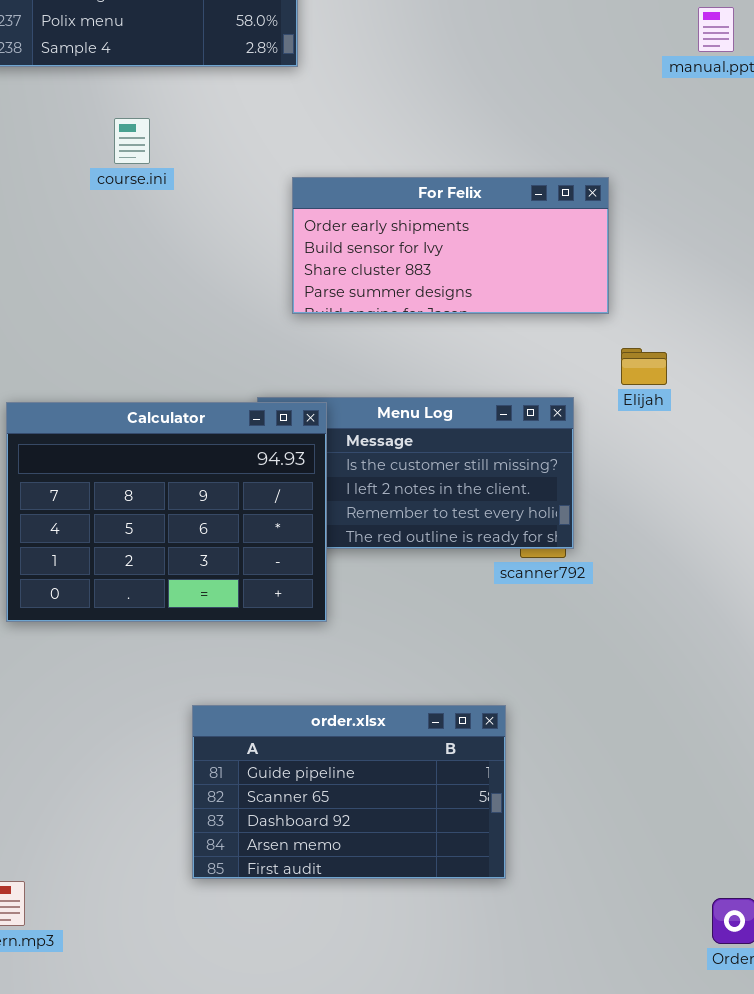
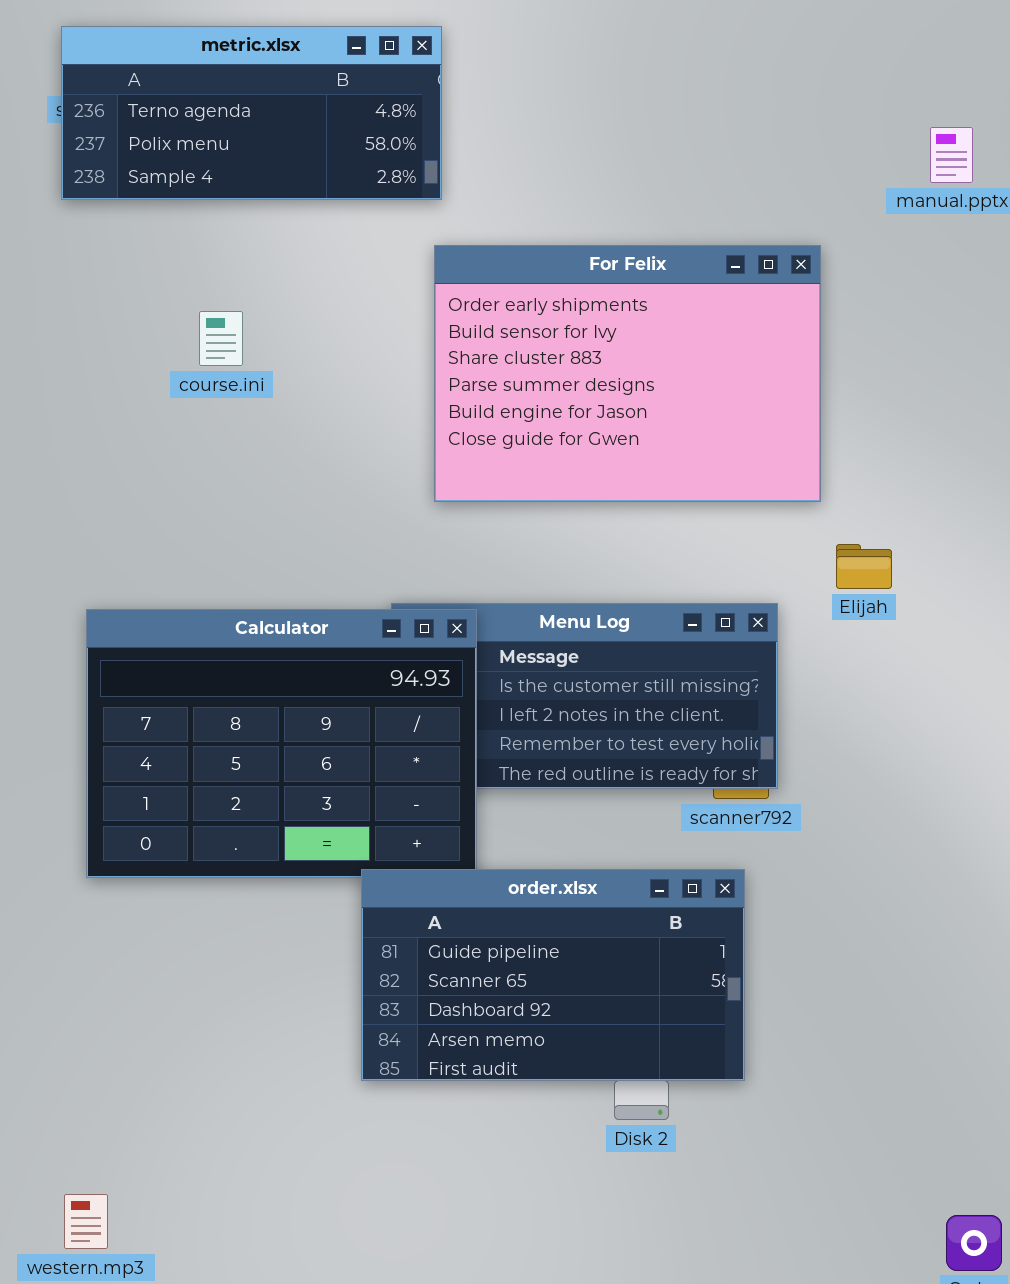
course.ini: [114,118,150,164] -> [199,311,243,366], moved
For Felix: [292,177,609,314] -> [434,245,821,502], resized
order.xlsx: [192,705,506,879] -> [361,869,745,1081], moved

